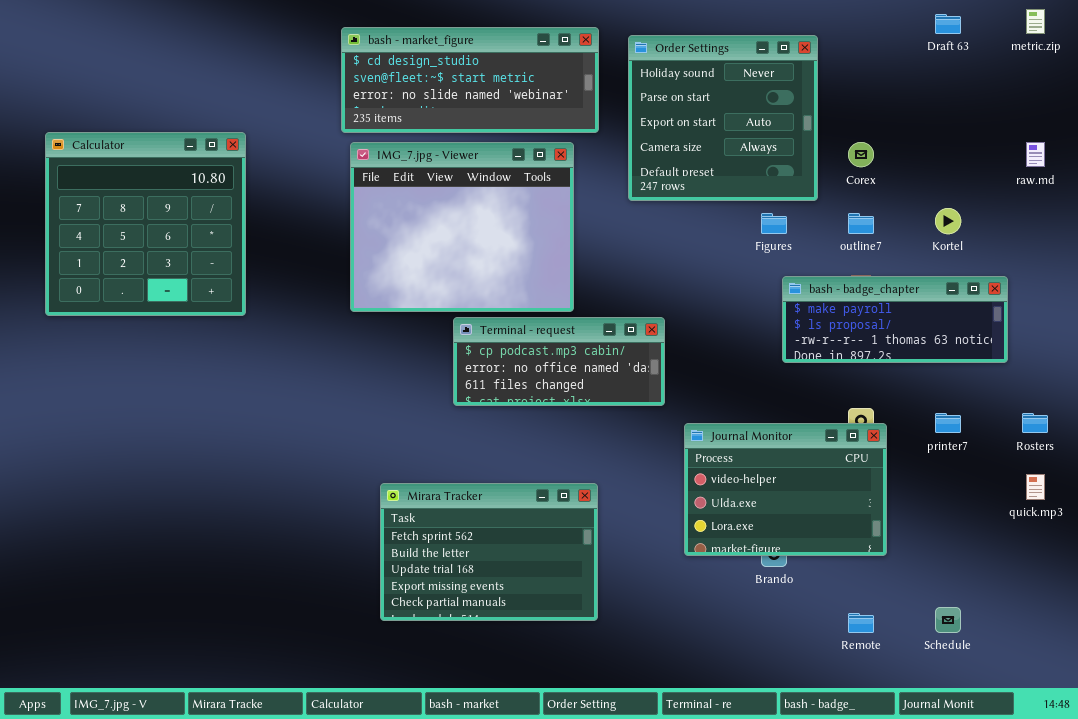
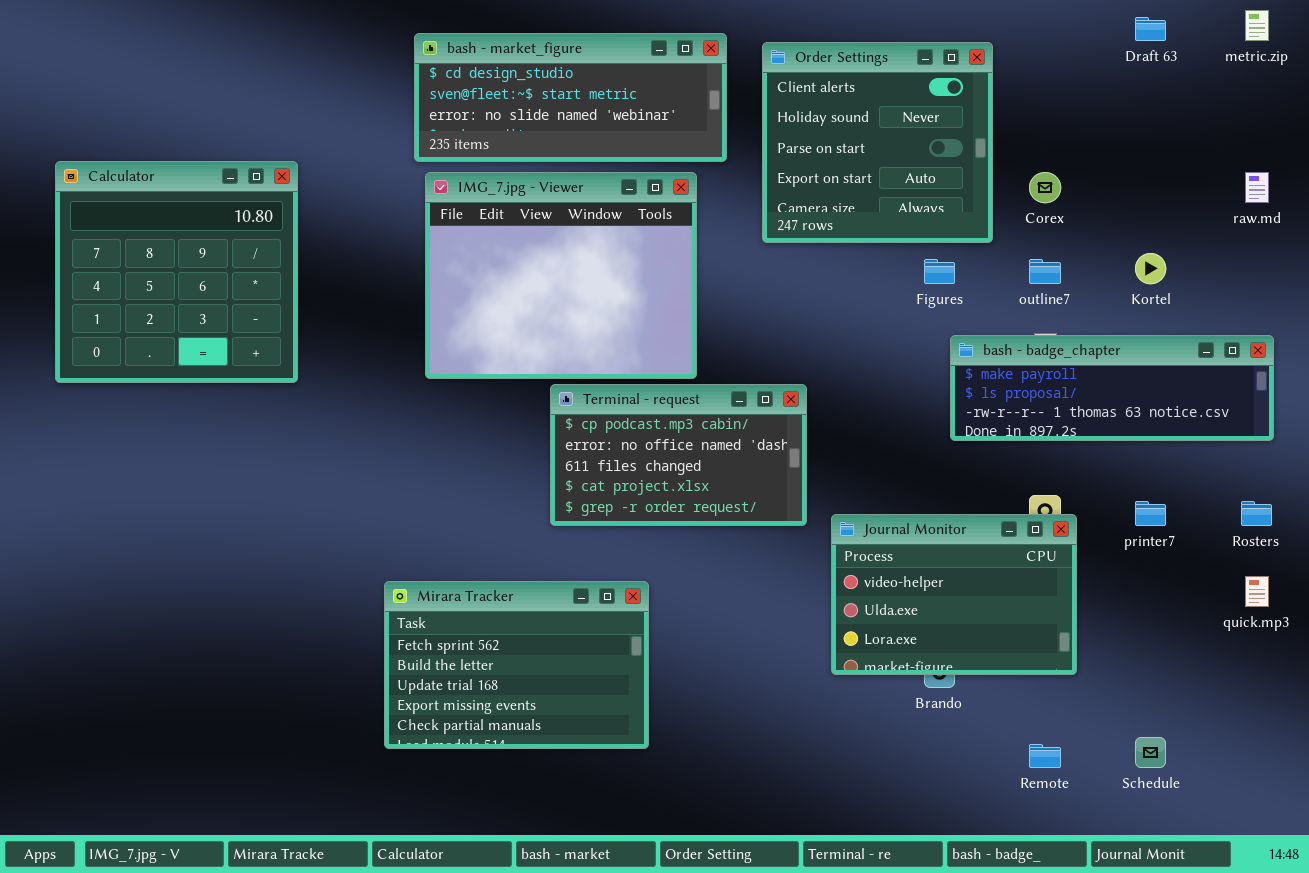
Order Settings: [628,35,818,201] -> [762,42,993,243], scrolled up 1 row
bash - badge_chapter: [782,276,1008,363] -> [950,335,1274,441], resized
Terminal - request: [453,317,665,406] -> [550,384,807,526], resized
Mirara Tracker: [380,483,598,621] -> [384,581,649,749], moved

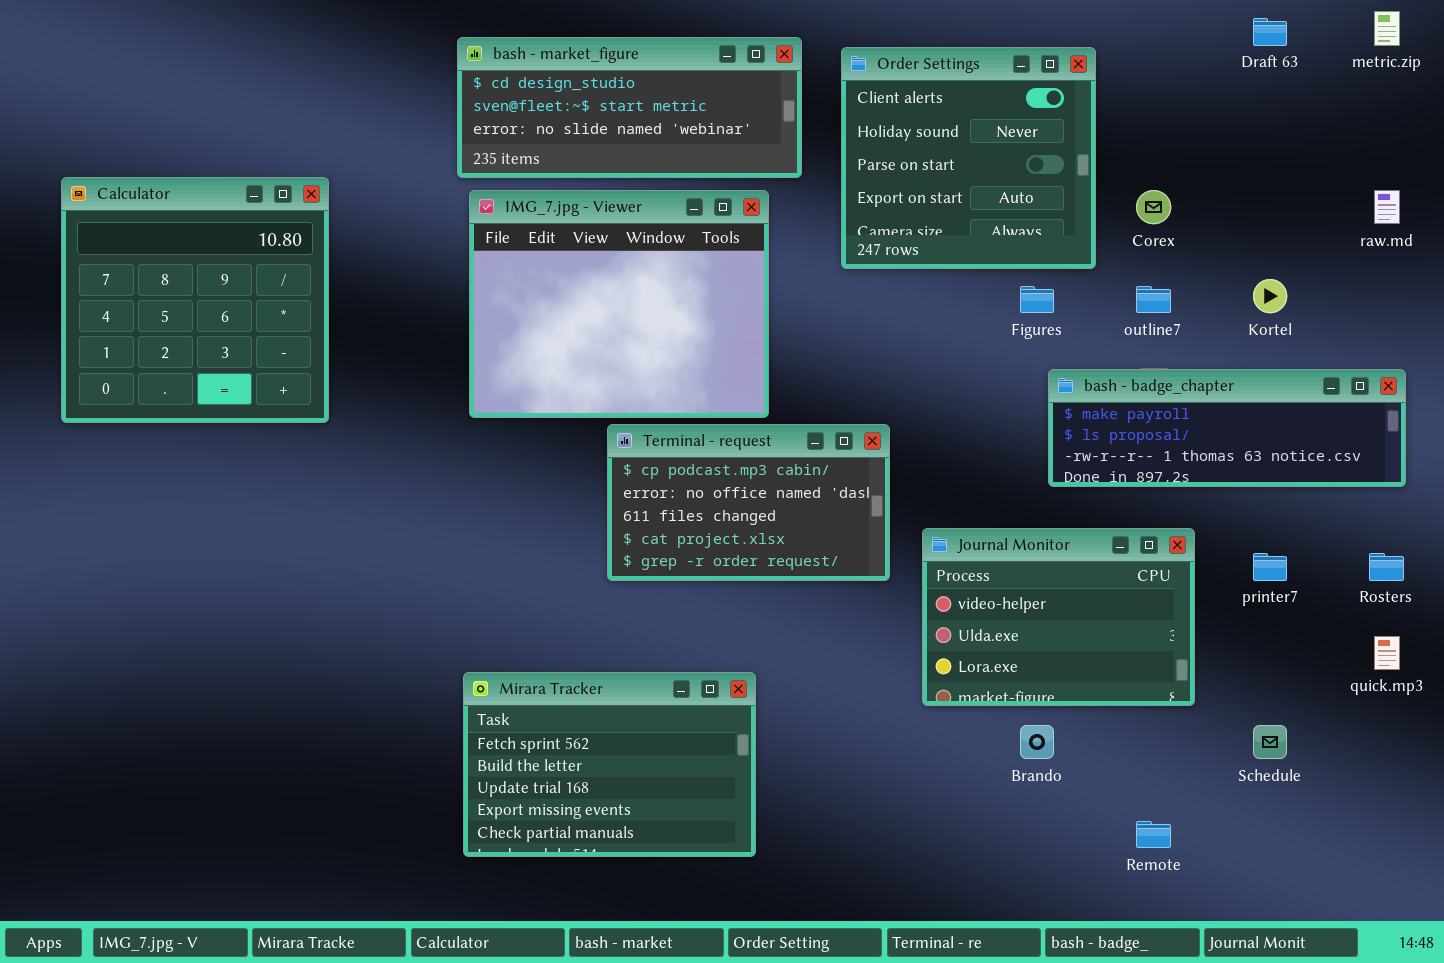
Journal Monitor: [831,514,1077,675] -> [922,528,1195,706], moved
Mirara Tracker: [384,581,649,749] -> [463,672,756,857], moved
Schedule: [1135,737,1166,768] -> [1253,725,1287,759], moved

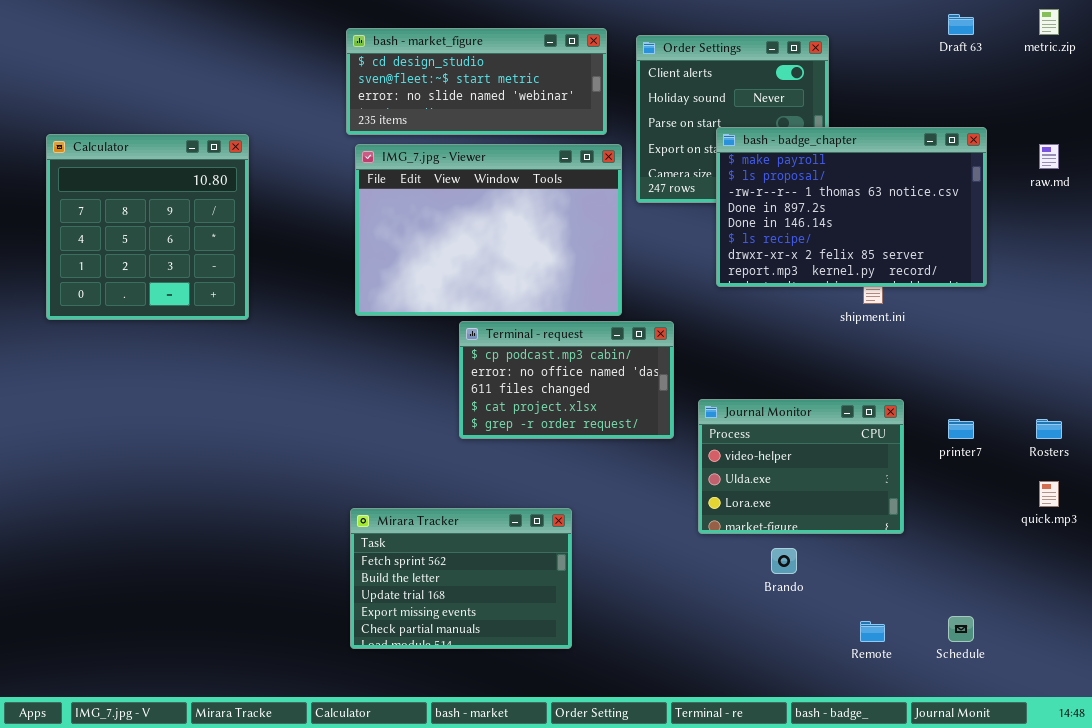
IMG_7.jpg - Viewer: [469,190,769,418] -> [355,144,622,316], resized
bash - badge_chapter: [1048,369,1406,487] -> [716,127,987,287], moved, resized
Schedule: [1253,725,1287,759] -> [948,616,974,642], moved

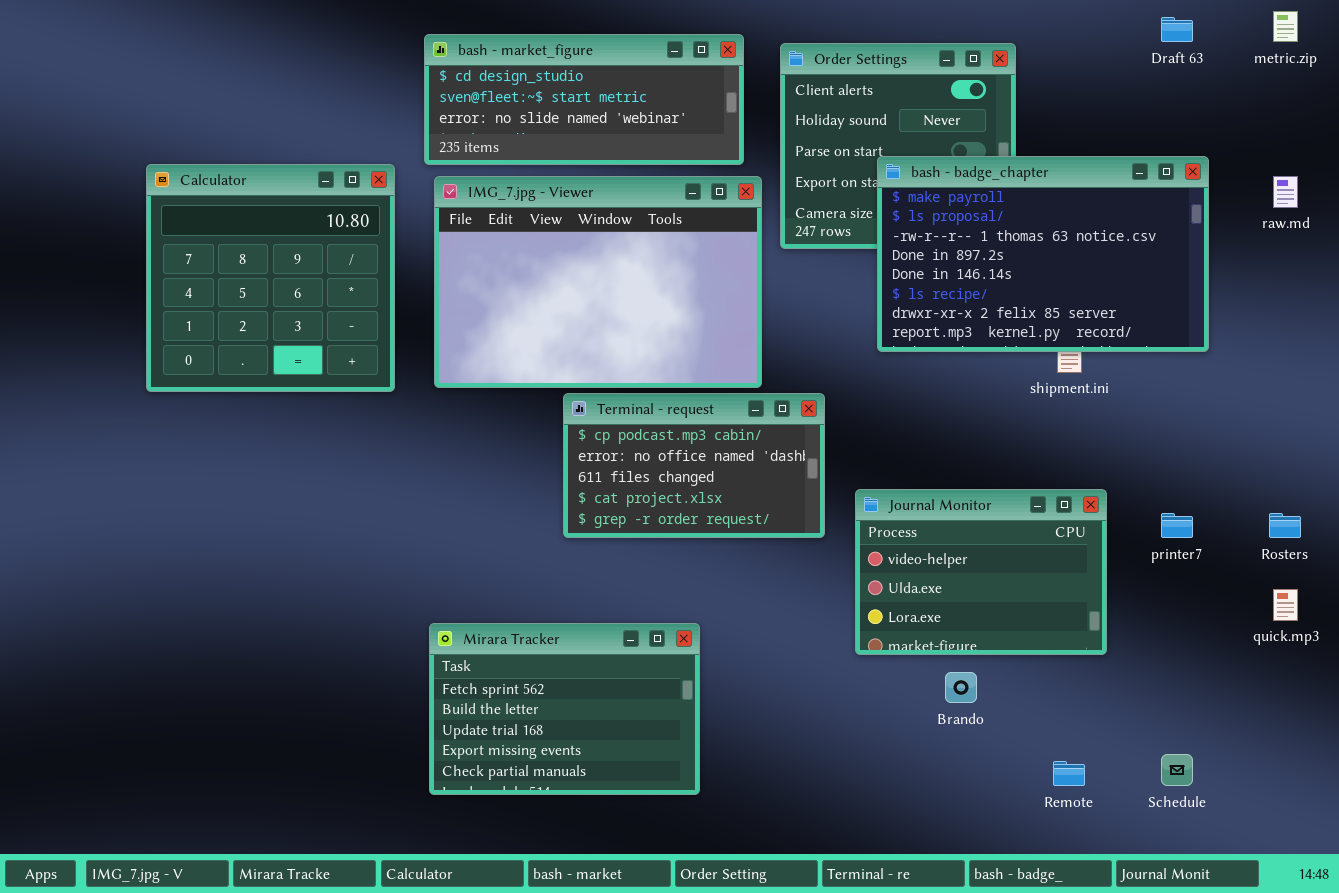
Calculator: [46,134,249,320] -> [146,164,395,392], moved

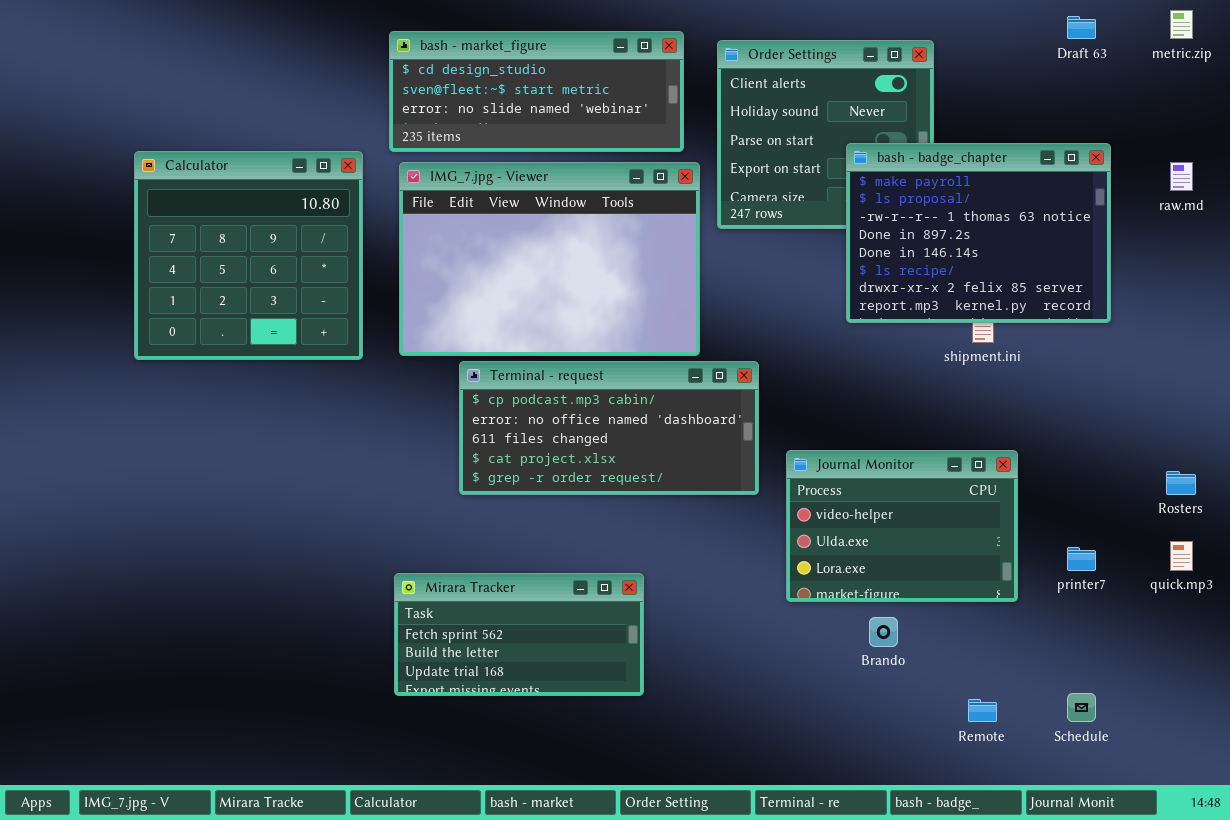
bash - badge_chapter: [877,156,1209,352] -> [846,143,1111,323], resized
Terminal - request: [563,393,825,538] -> [459,361,759,495], resized
printer7: [1161,513,1193,538] -> [1067,547,1096,571], moved
Mirara Tracker: [429,623,700,795] -> [394,573,644,696], resized

